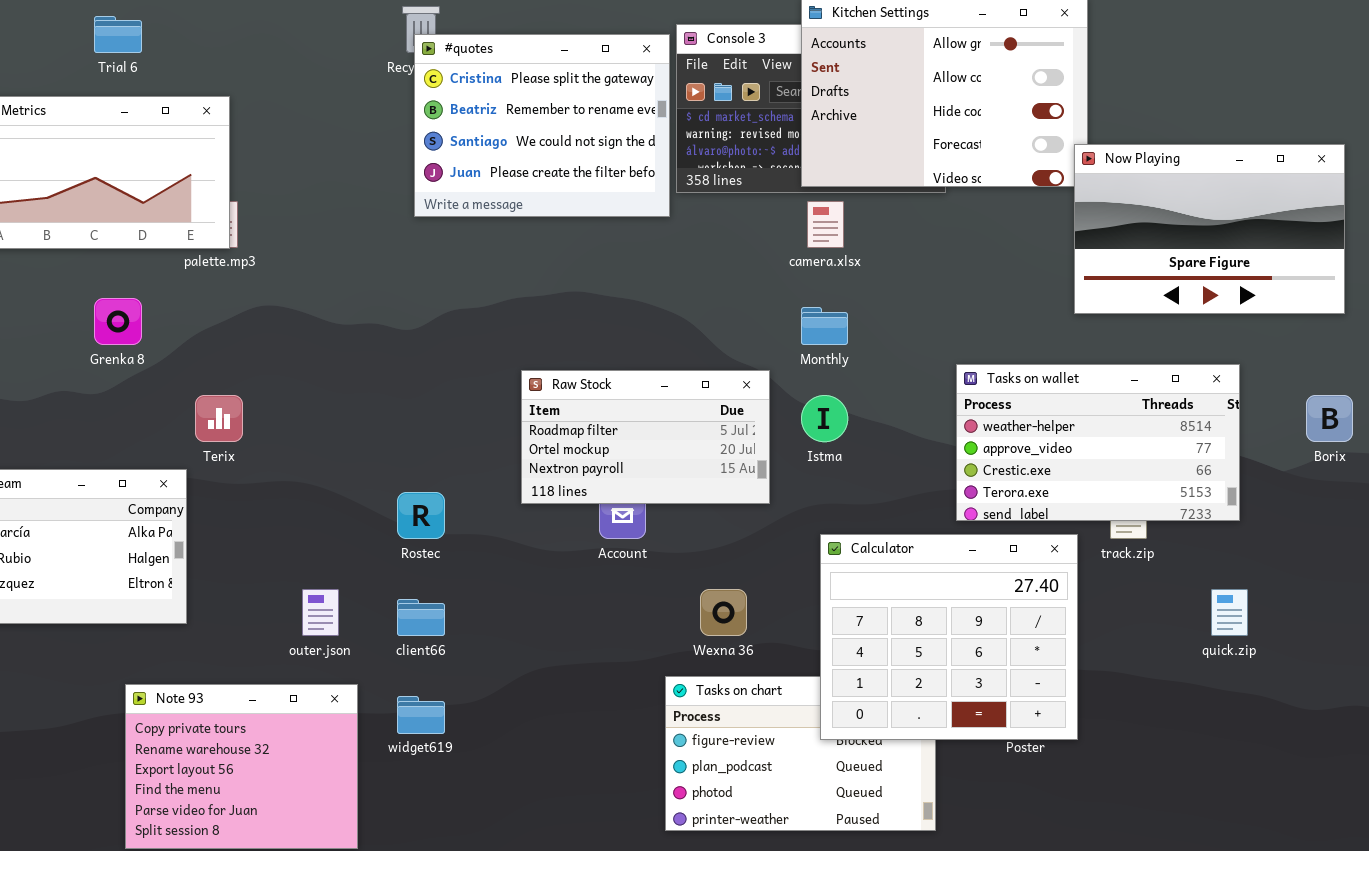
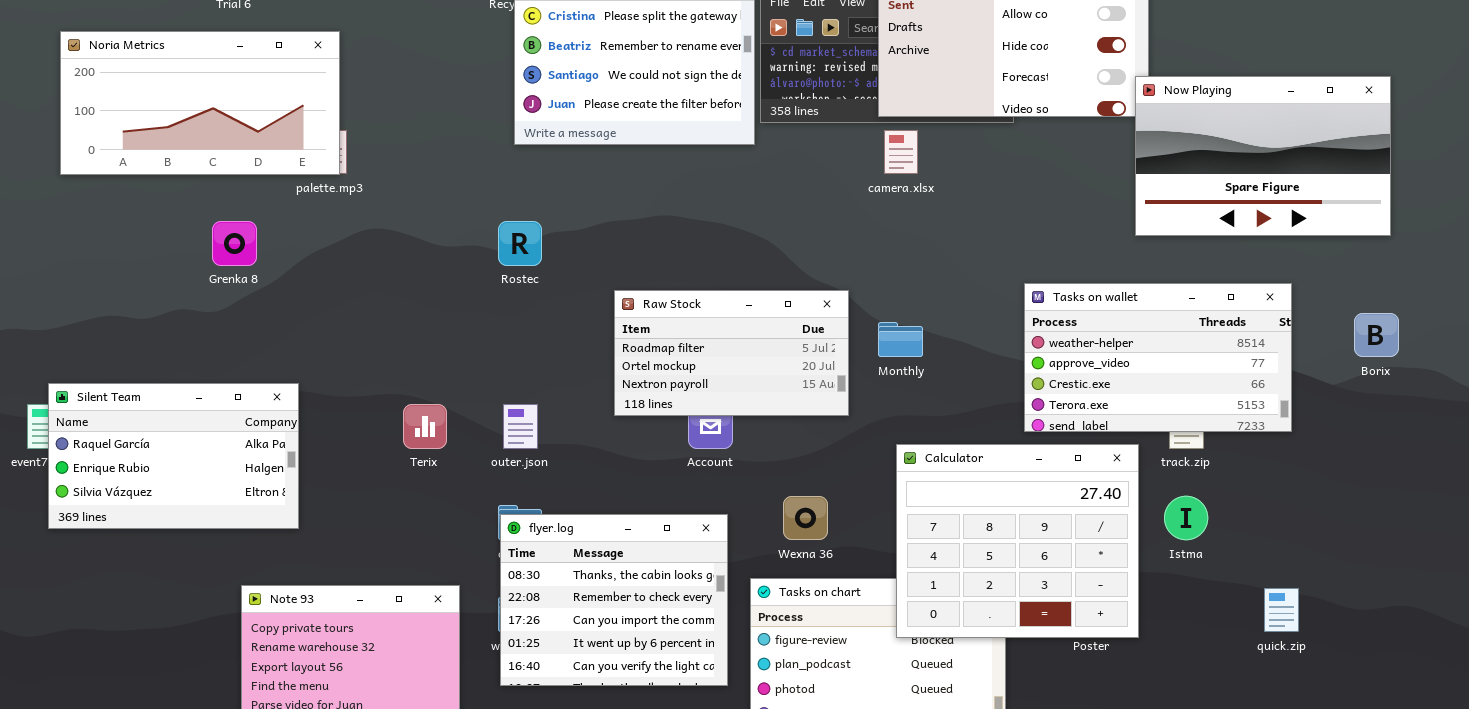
Monthly: [801,307,848,345] -> [878,322,923,357], moved
Terix: [195,395,243,442] -> [403,404,447,449], moved
Istma: [801,395,848,442] -> [1164,496,1208,540], moved
Rostec: [397,492,445,539] -> [498,221,542,266], moved
outer.json: [302,589,339,636] -> [503,404,538,449], moved
quick.zip: [1211,589,1248,636] -> [1264,588,1299,632], moved
flyer.log: none -> [500,514,728,686], opened

